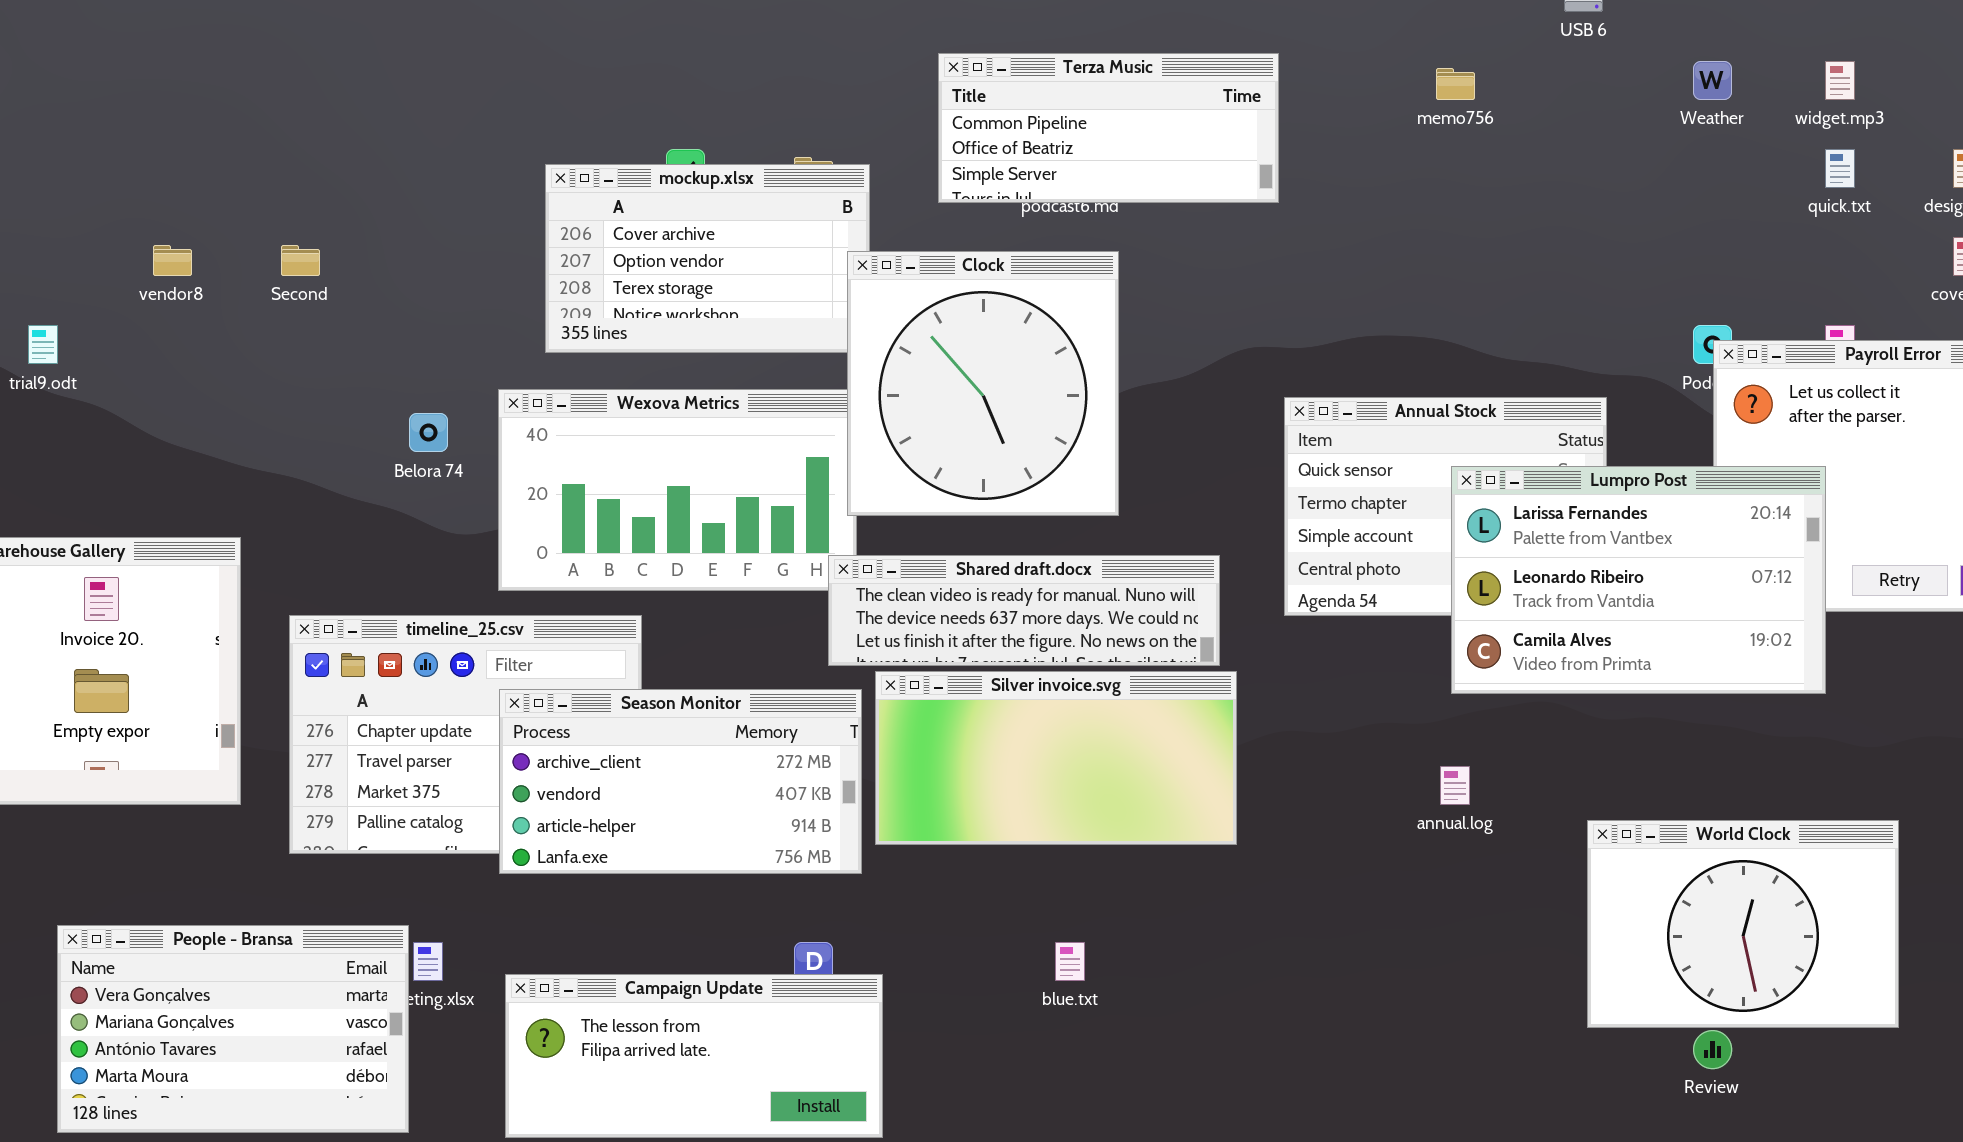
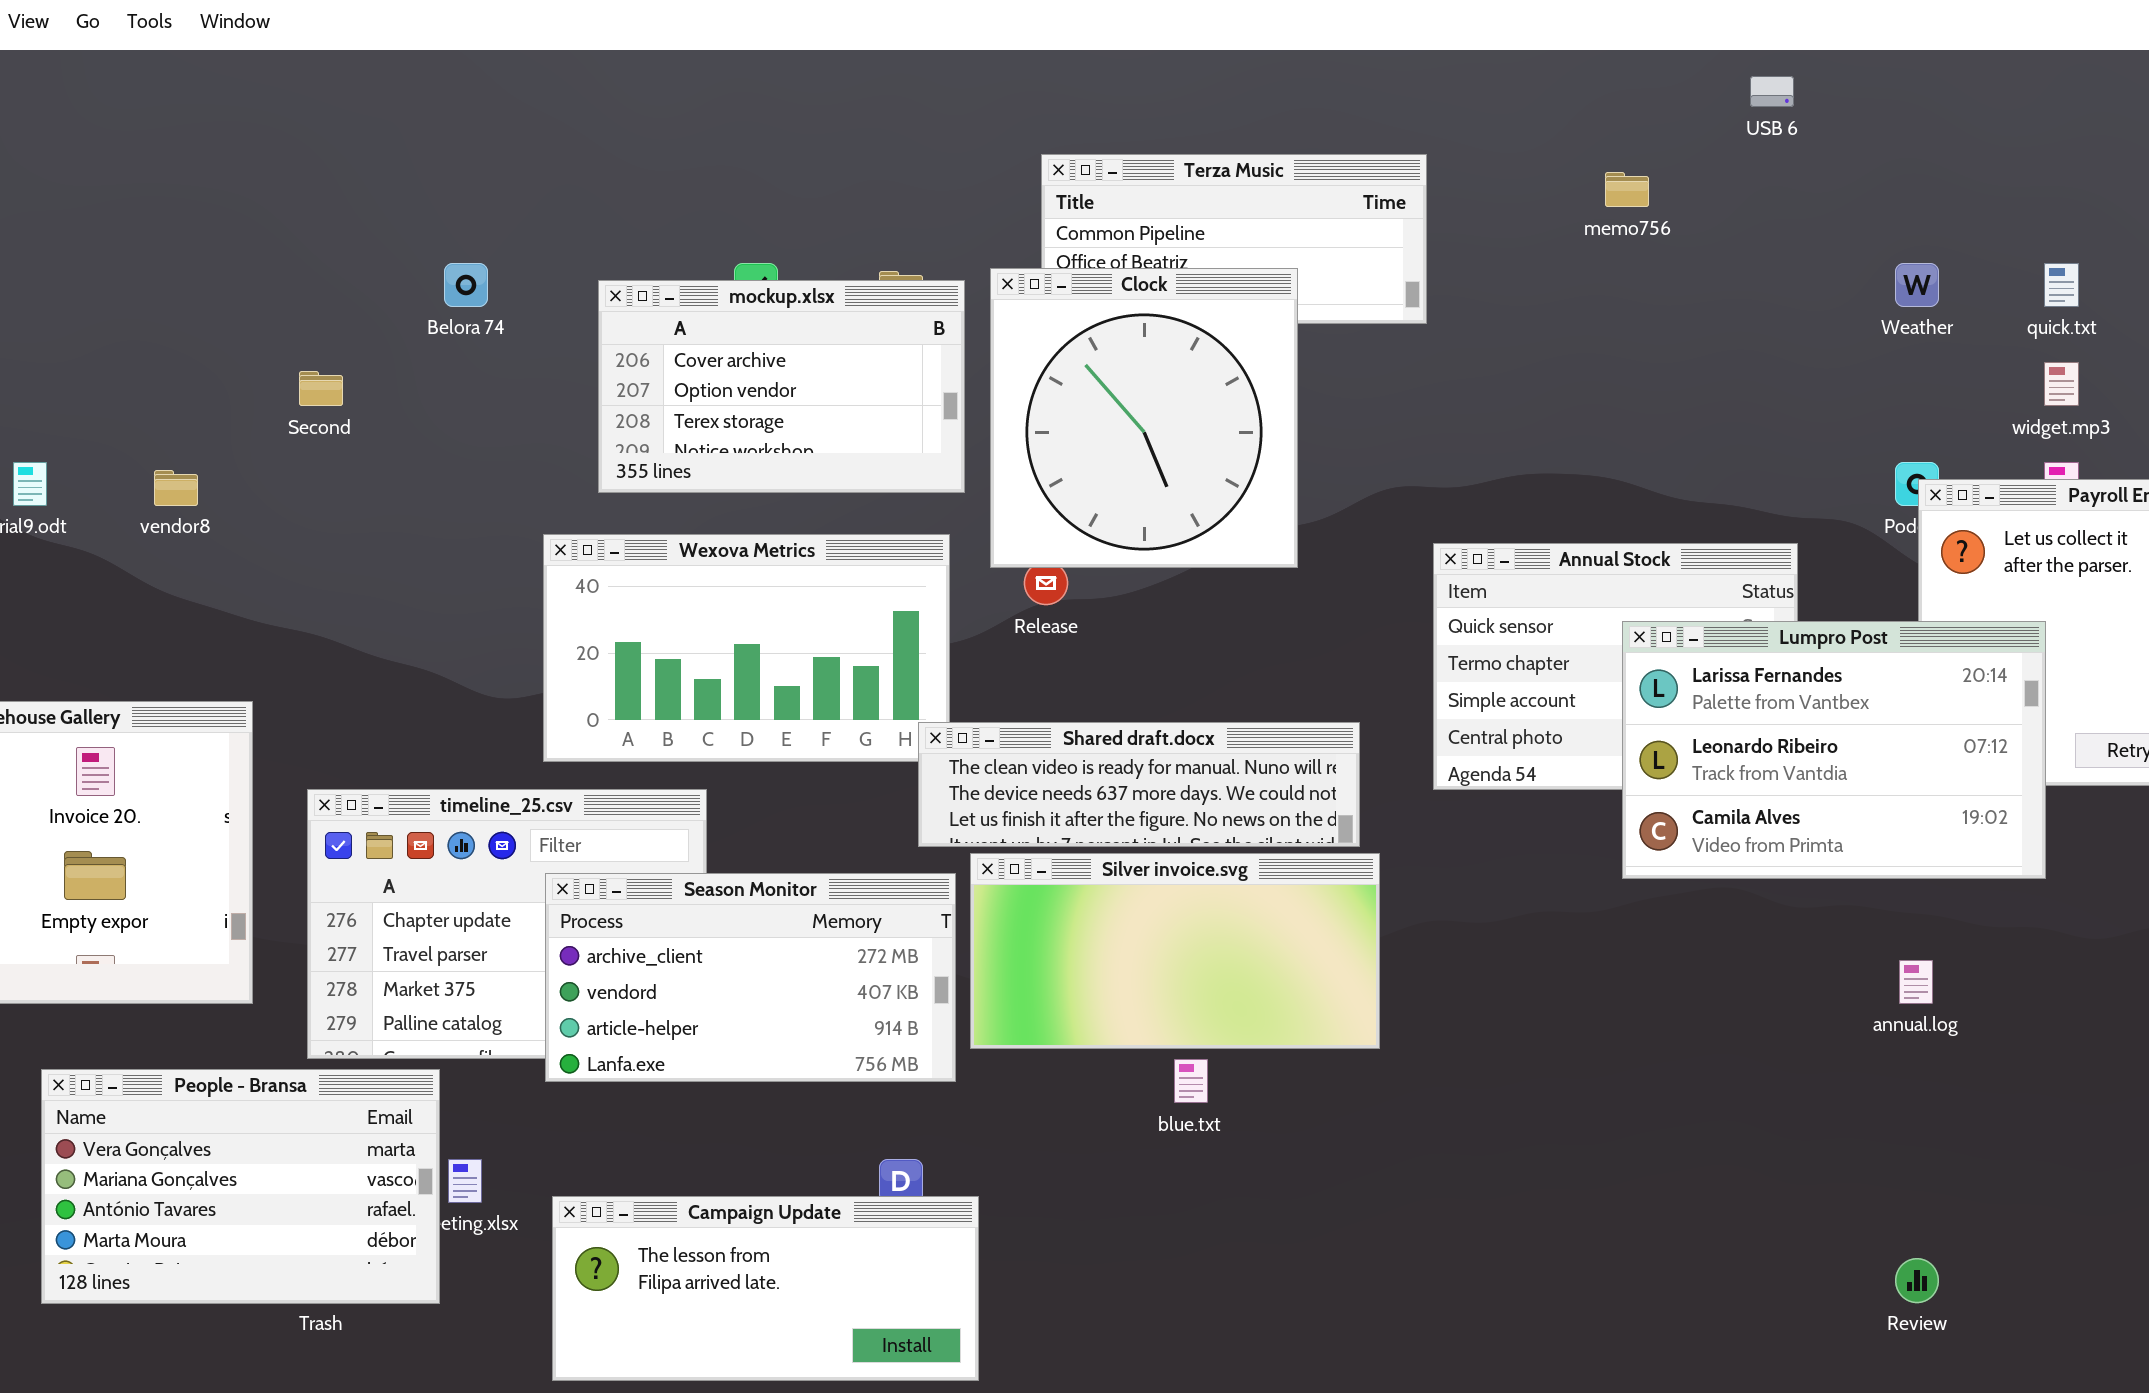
Weather: [1693,61,1732,100] -> [1895,263,1939,307], moved
widget.mp3: [1825,61,1855,100] -> [2044,362,2079,406], moved
vendor8: [153,245,192,276] -> [154,470,198,506], moved
Clock: [847,251,1119,516] -> [990,268,1298,568], moved
Belora 74: [409,413,448,452] -> [444,263,488,307], moved
annual.log: [1440,766,1470,805] -> [1899,960,1933,1004], moved
World Clock: [1587,820,1899,1028] -> none, closed
People - Bransa: [57,925,409,1133] -> [41,1069,440,1304], moved
blue.txt: [1055,942,1085,981] -> [1174,1059,1208,1103], moved

